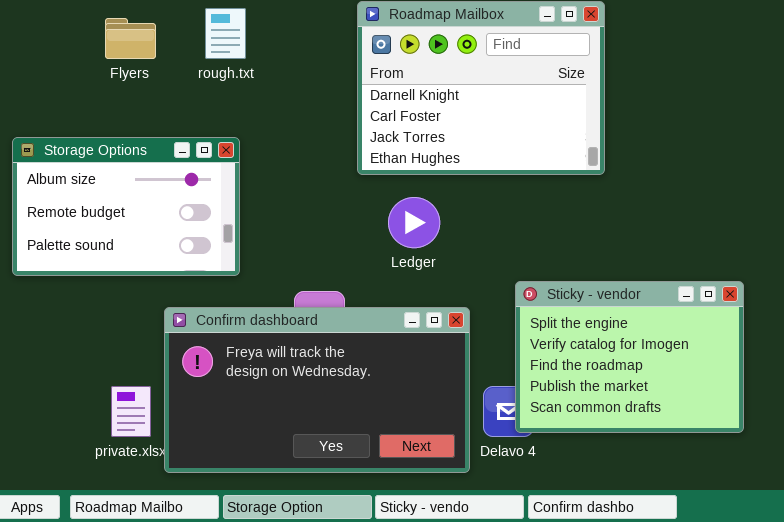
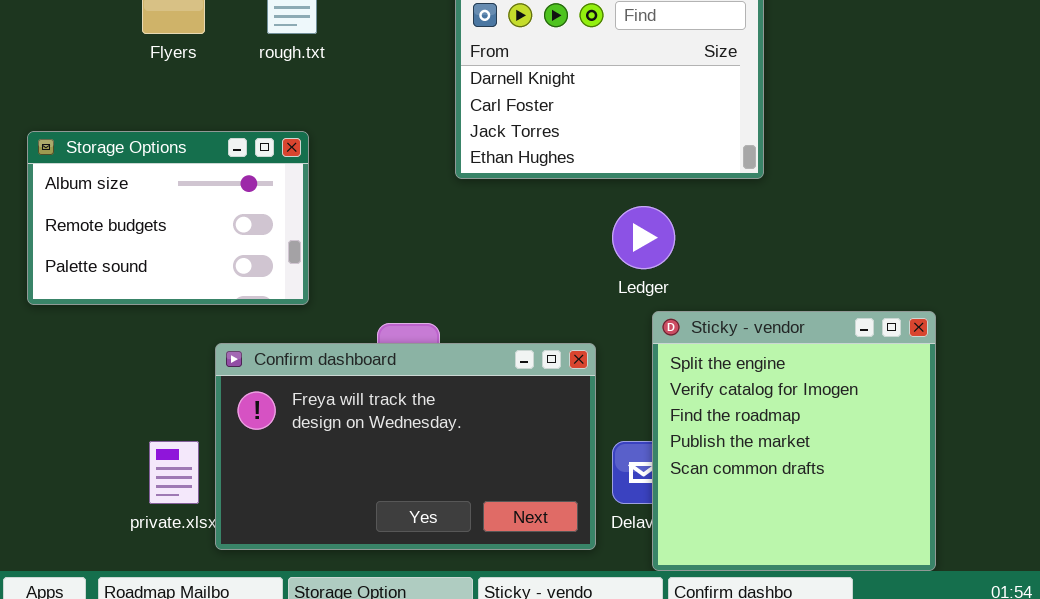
Ledger: [388,197,440,248] -> [612,206,675,269], moved
Sticky - vendor: [515,281,744,433] -> [652,311,936,571], resized

